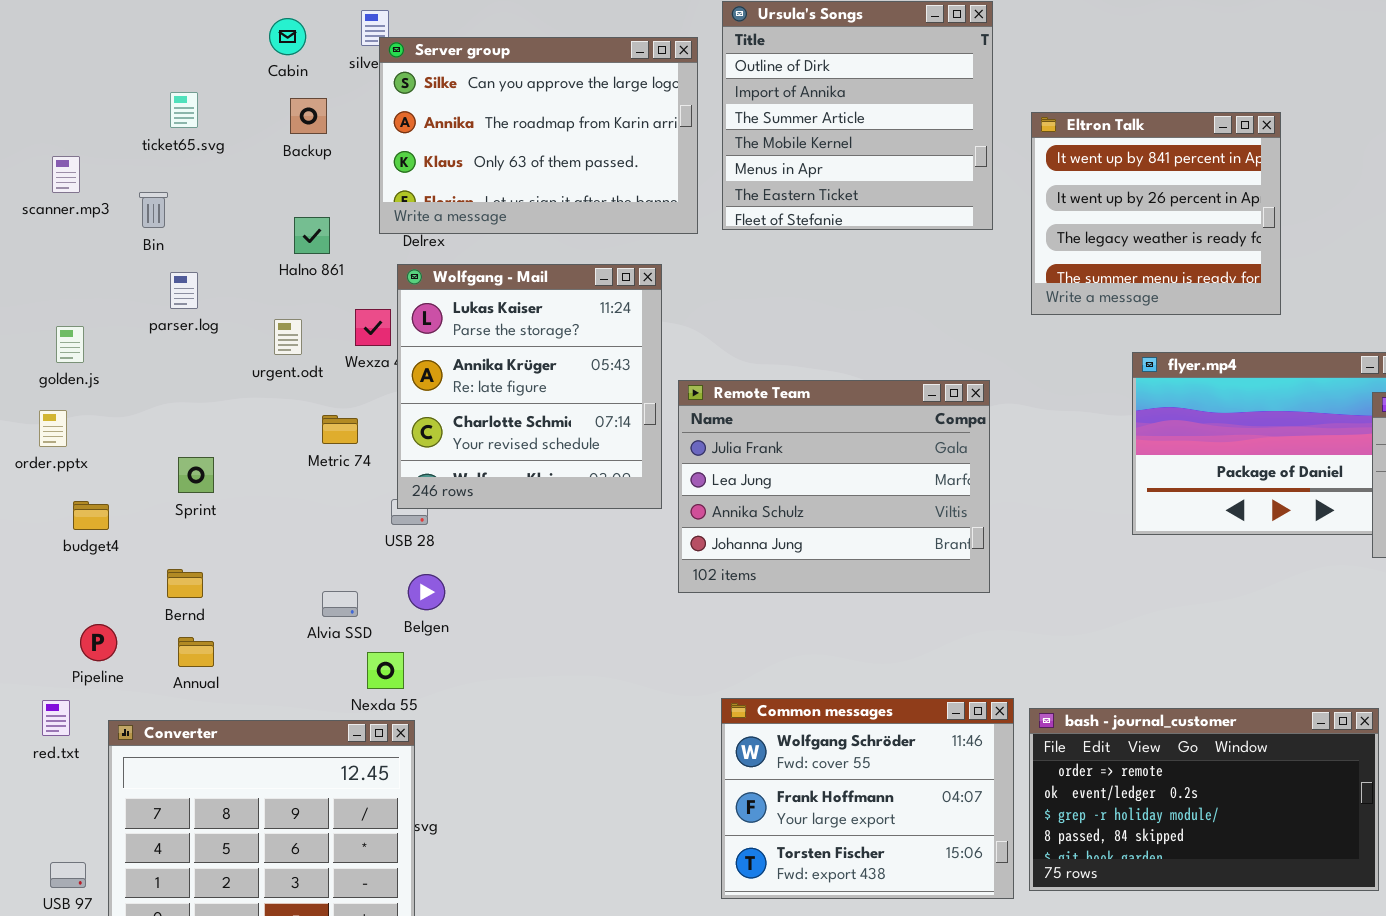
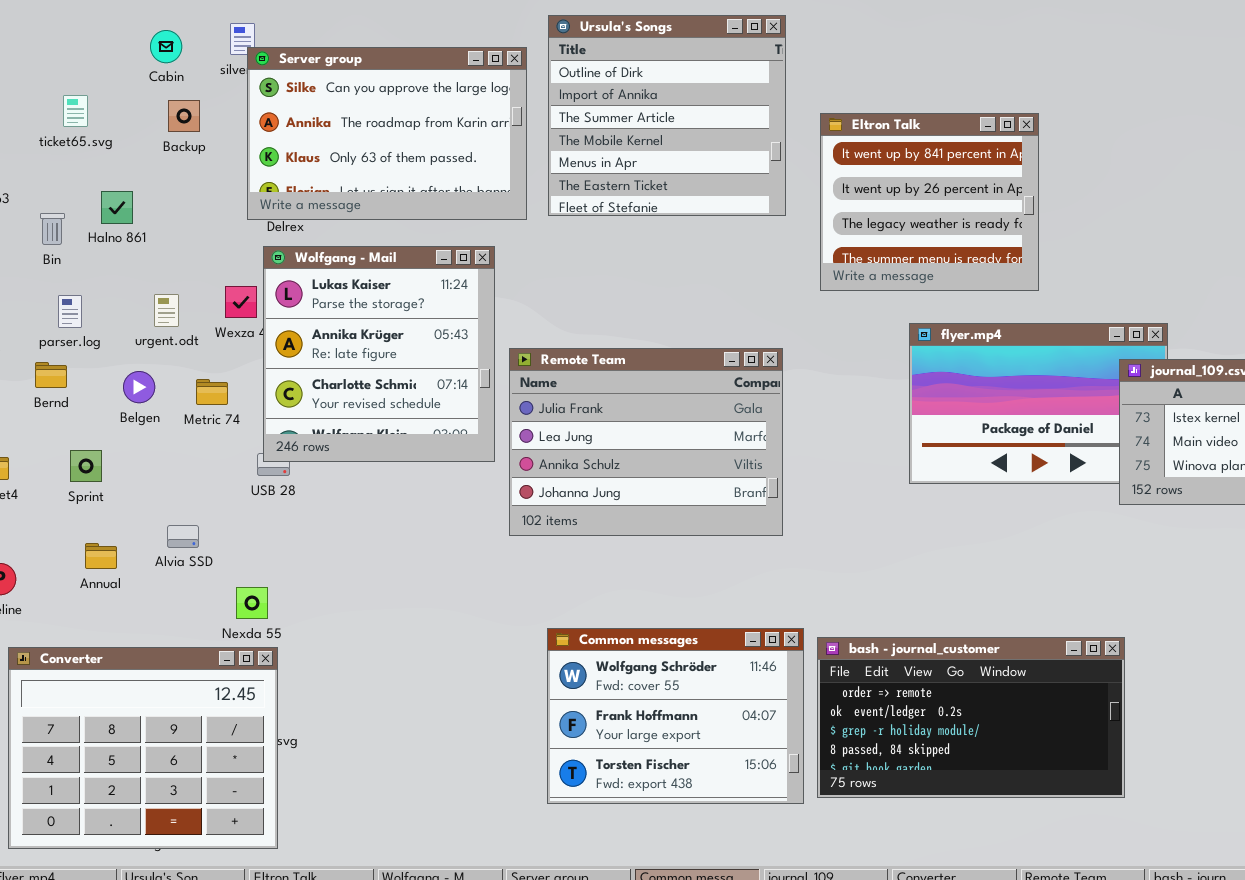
Bin: [139,192,168,228] -> [40,213,65,245], moved
Halno 861: [294,217,330,254] -> [101,191,133,224], moved
parser.log: [170,272,198,309] -> [58,295,82,328], moved
Sprint: [178,457,214,493] -> [70,450,102,482], moved
Bernd: [167,569,203,598] -> [35,362,67,388], moved
Belgen: [408,574,445,610] -> [123,371,155,403], moved
Alvia SSD: [322,591,358,617] -> [167,525,199,548], moved
Annual: [178,637,214,667] -> [85,543,117,569], moved

